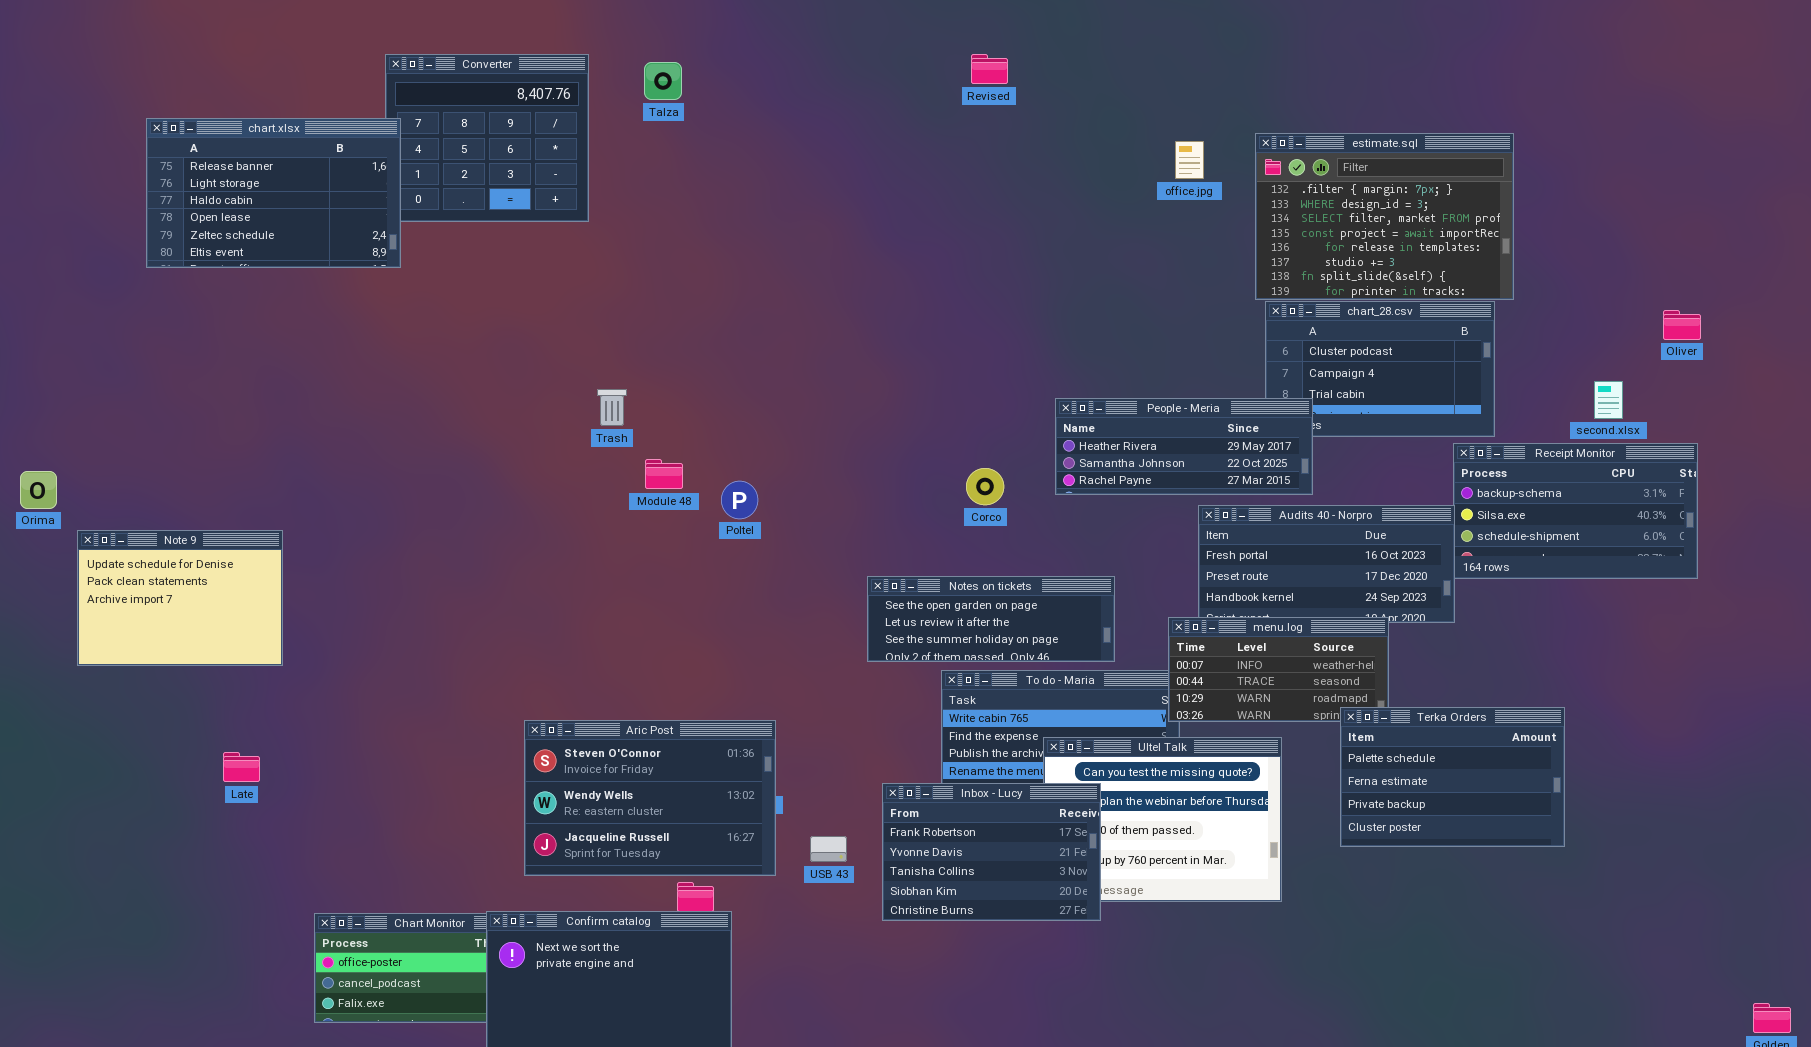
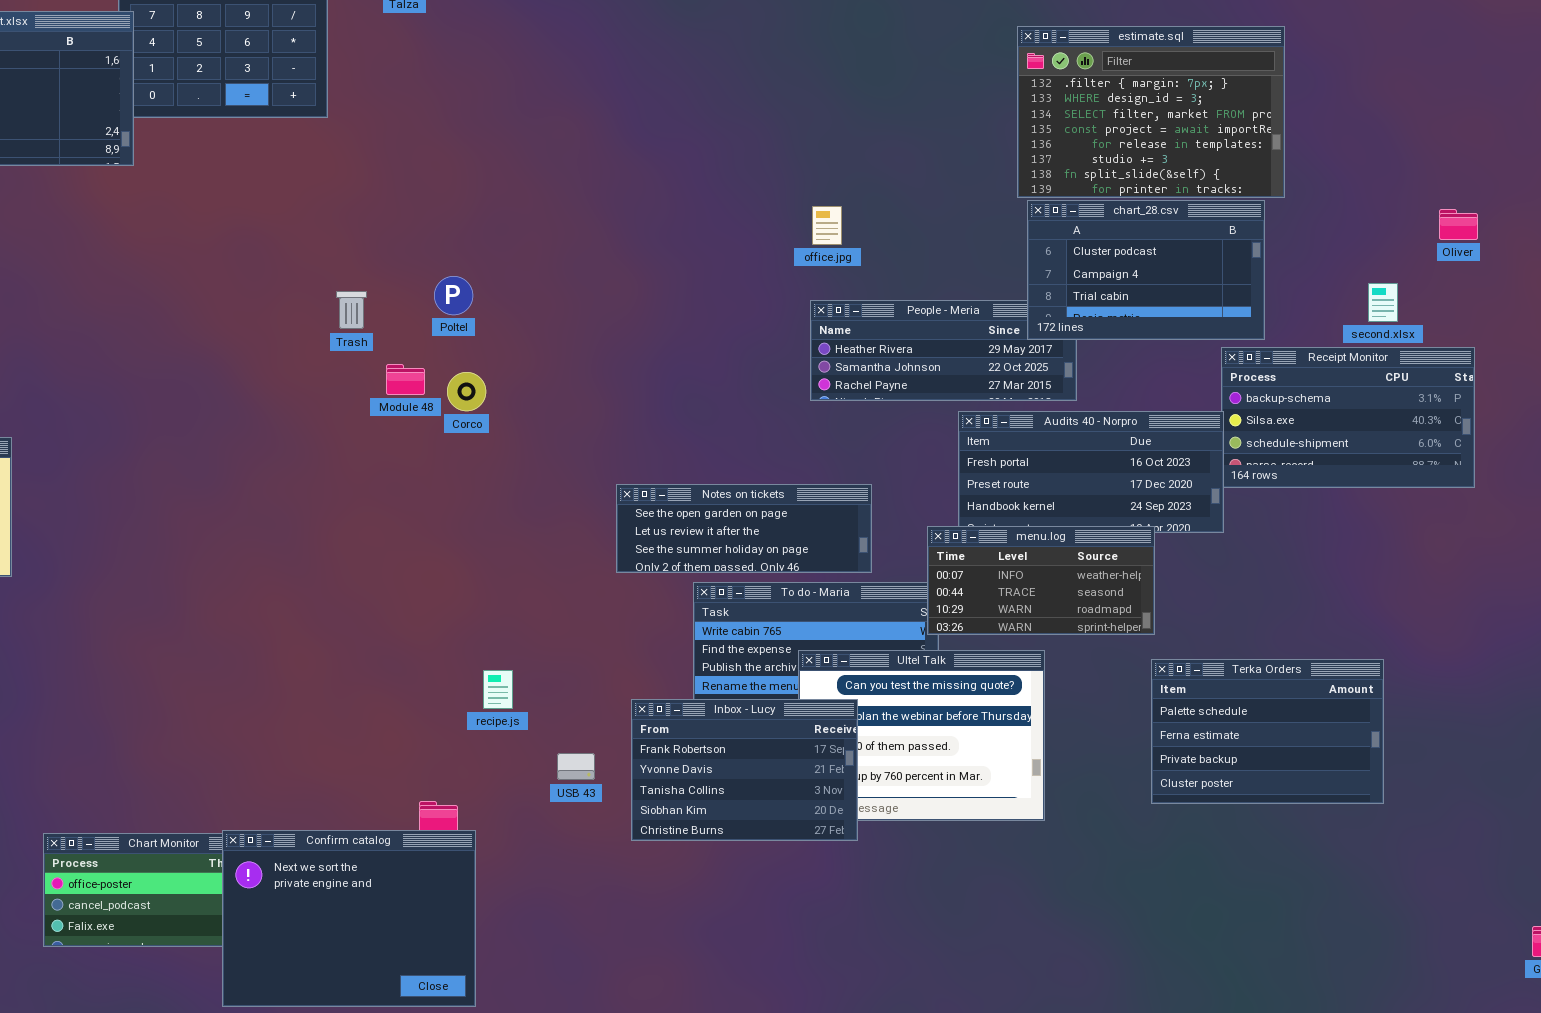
office.jpg: [1175,141,1204,179] -> [812,206,842,245], moved
chart_28.csv: [1265,301,1495,437] -> [1027,200,1265,340], raised
Corco: [966,468,1004,505] -> [447,372,486,411], moved
Poltel: [721,481,758,519] -> [434,276,473,315], moved
Terka Orders: [1340,707,1565,847] -> [1151,659,1384,804], moved
Aric Post: [524,720,776,876] -> none, closed

